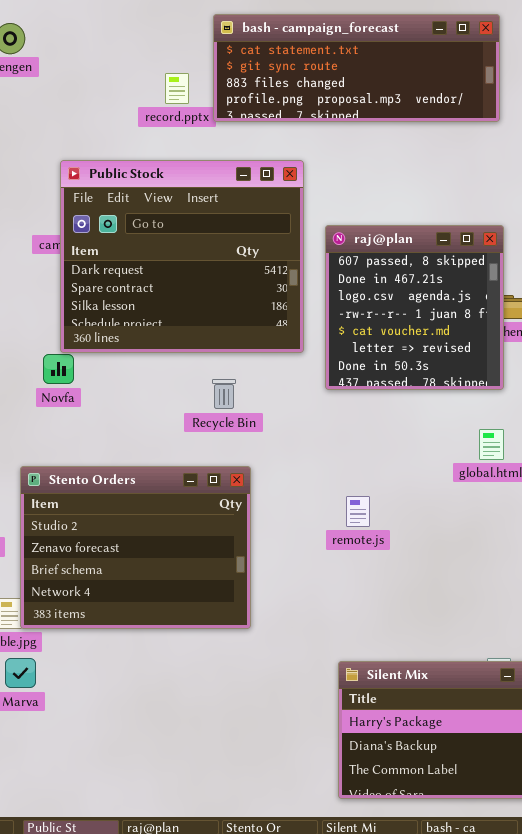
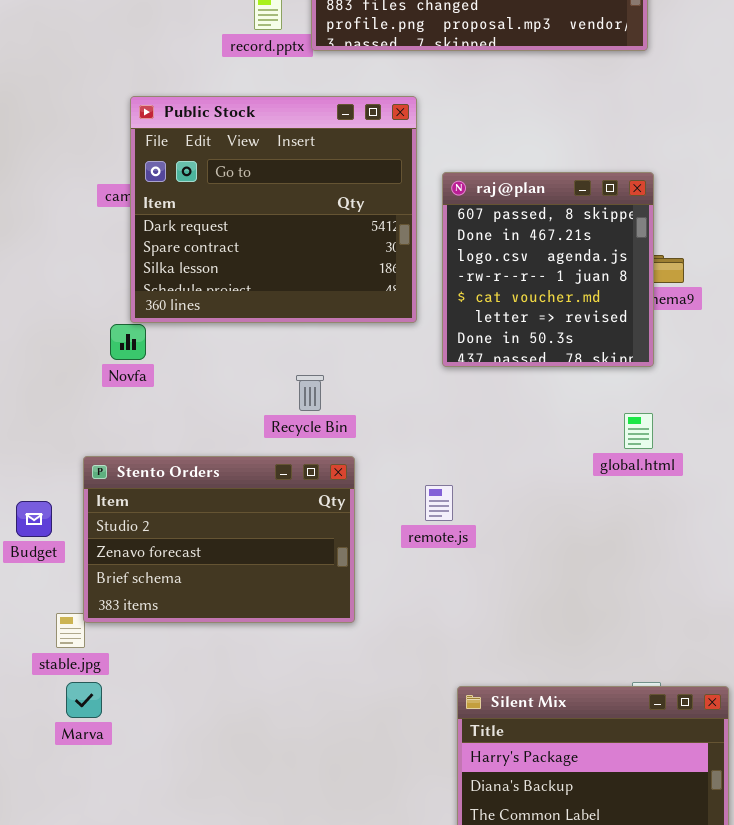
Recycle Bin: [212,379,236,409] -> [296,375,324,411], moved
Stento Orders: [20,466,251,629] -> [83,456,355,623], resized
remote.js: [346,496,370,527] -> [425,485,453,521], moved

